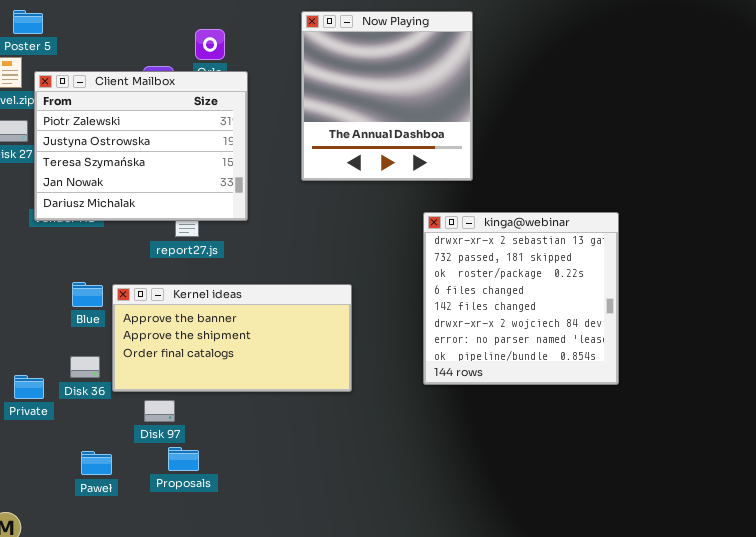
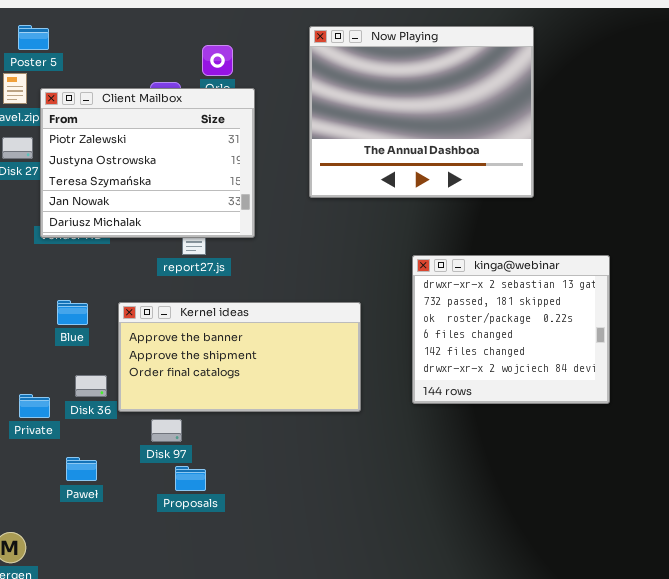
Now Playing: [301,11,473,181] -> [309,26,534,198], resized
kinga@webinar: [423,212,619,385] -> [412,255,610,404], moved, resized
Blue: [72,282,103,307] -> [57,300,88,325], moved
Paweł: [81,451,112,475] -> [66,457,97,481], moved

